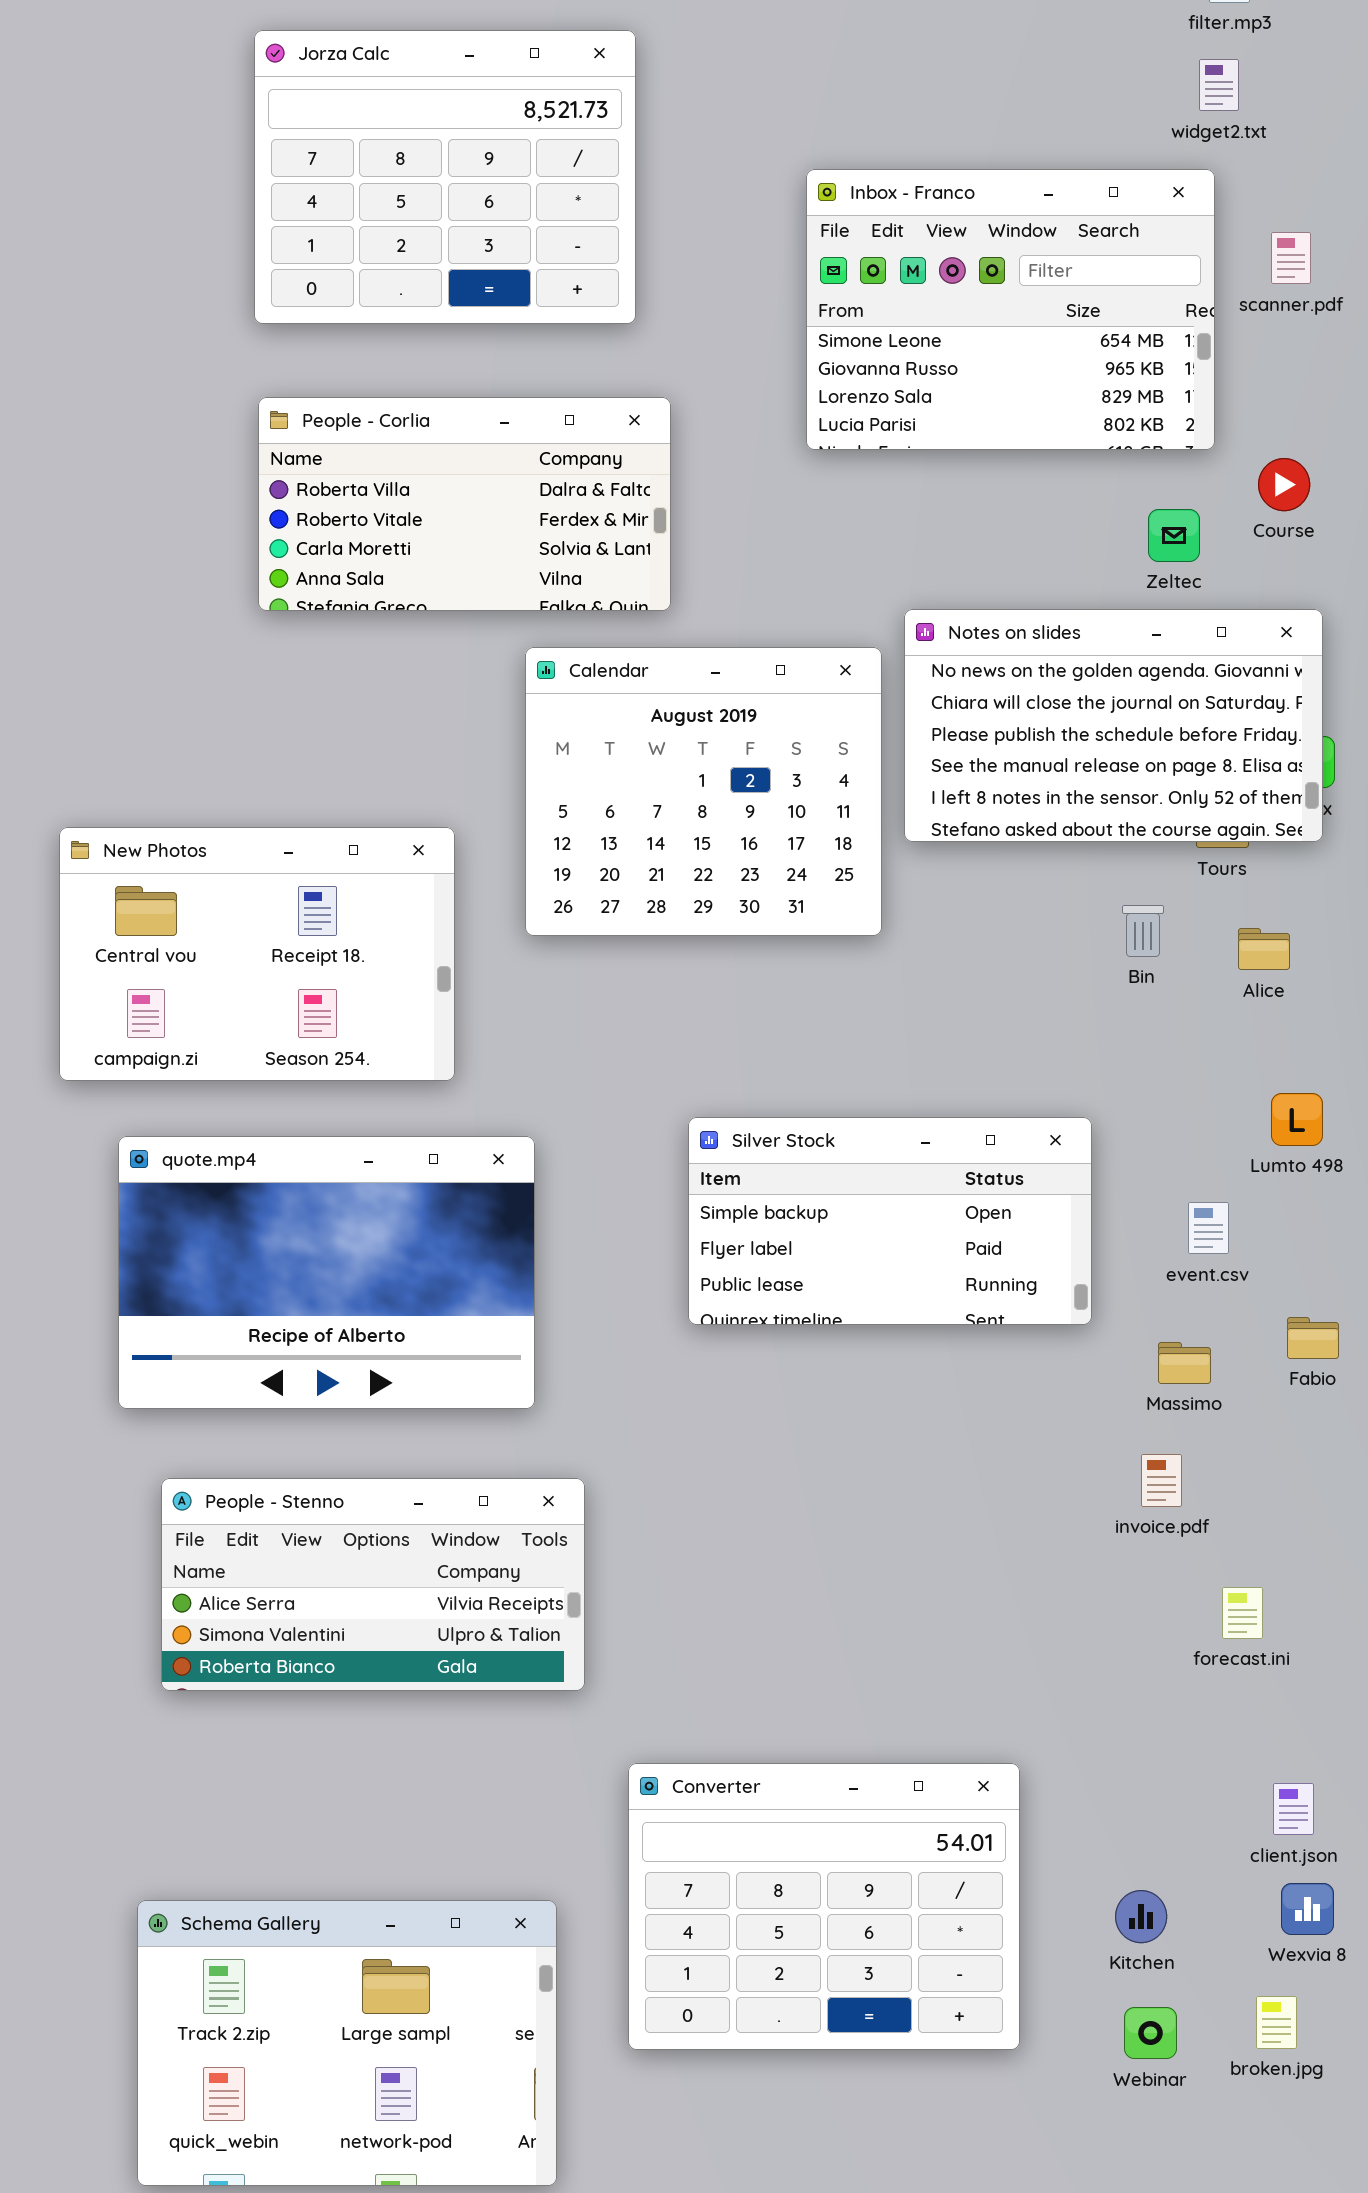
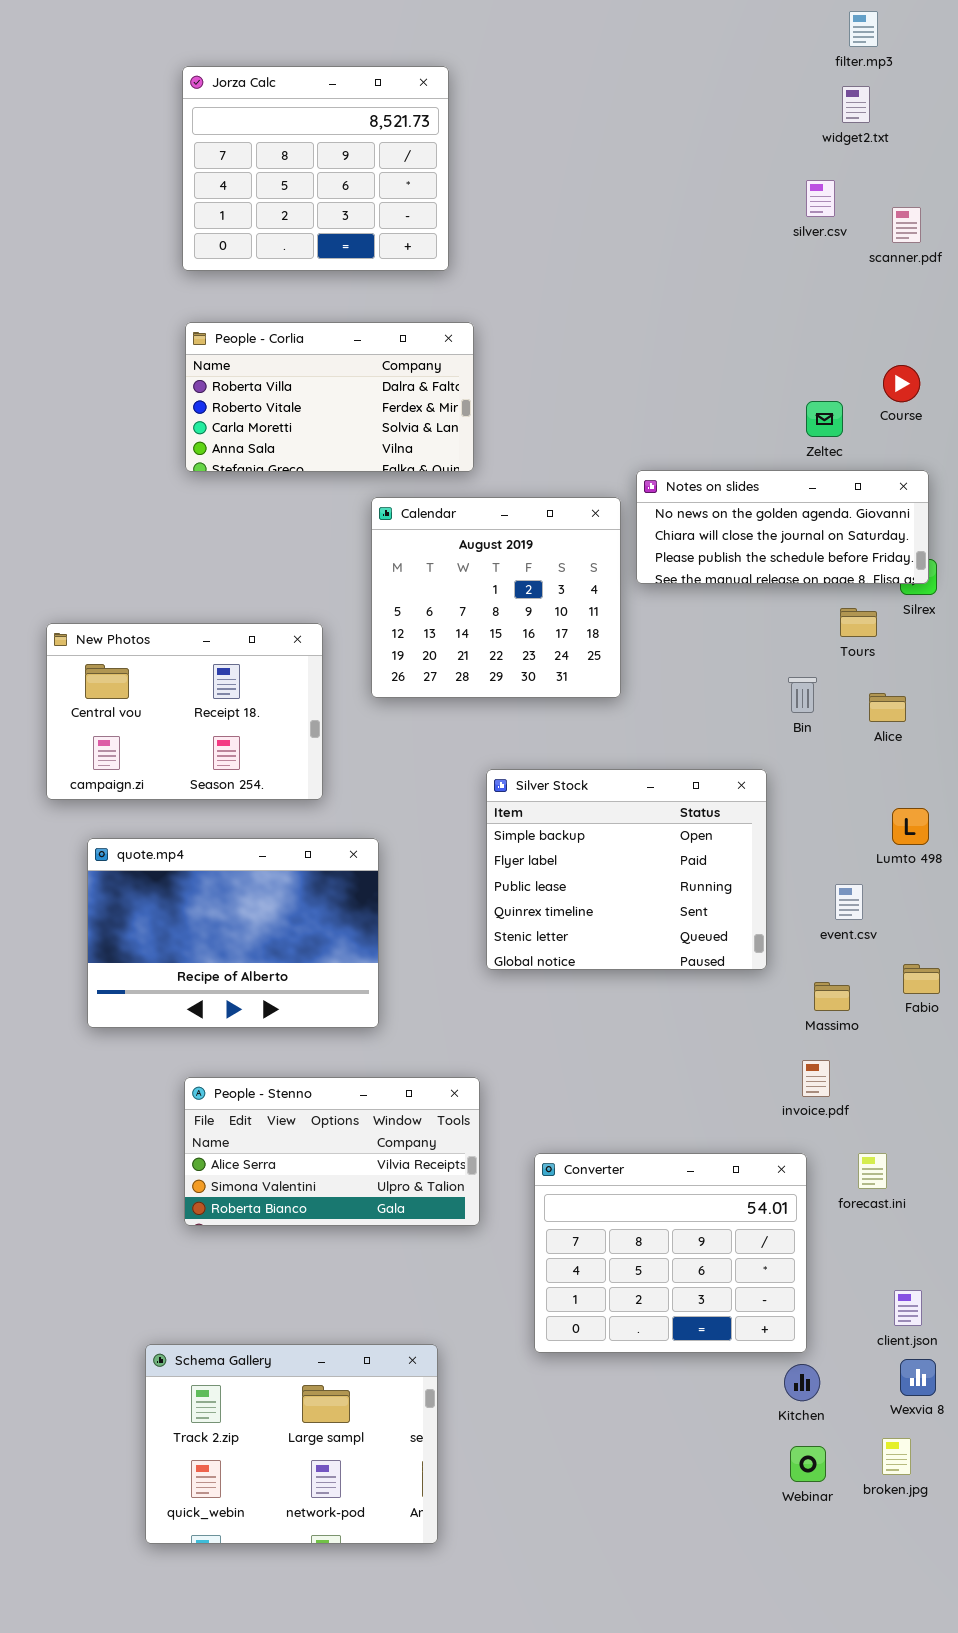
Inbox - Franco: [806,169,1215,450] -> none, closed
Notes on slides: [904,609,1323,842] -> [636,470,929,584], resized
Silver Stock: [688,1117,1092,1325] -> [486,769,767,970], resized
People - Stenno: [161,1478,585,1691] -> [184,1077,480,1226], moved
Converter: [628,1763,1020,2050] -> [534,1153,807,1353], moved
Schema Gallery: [137,1900,557,2186] -> [145,1344,438,1544], moved

